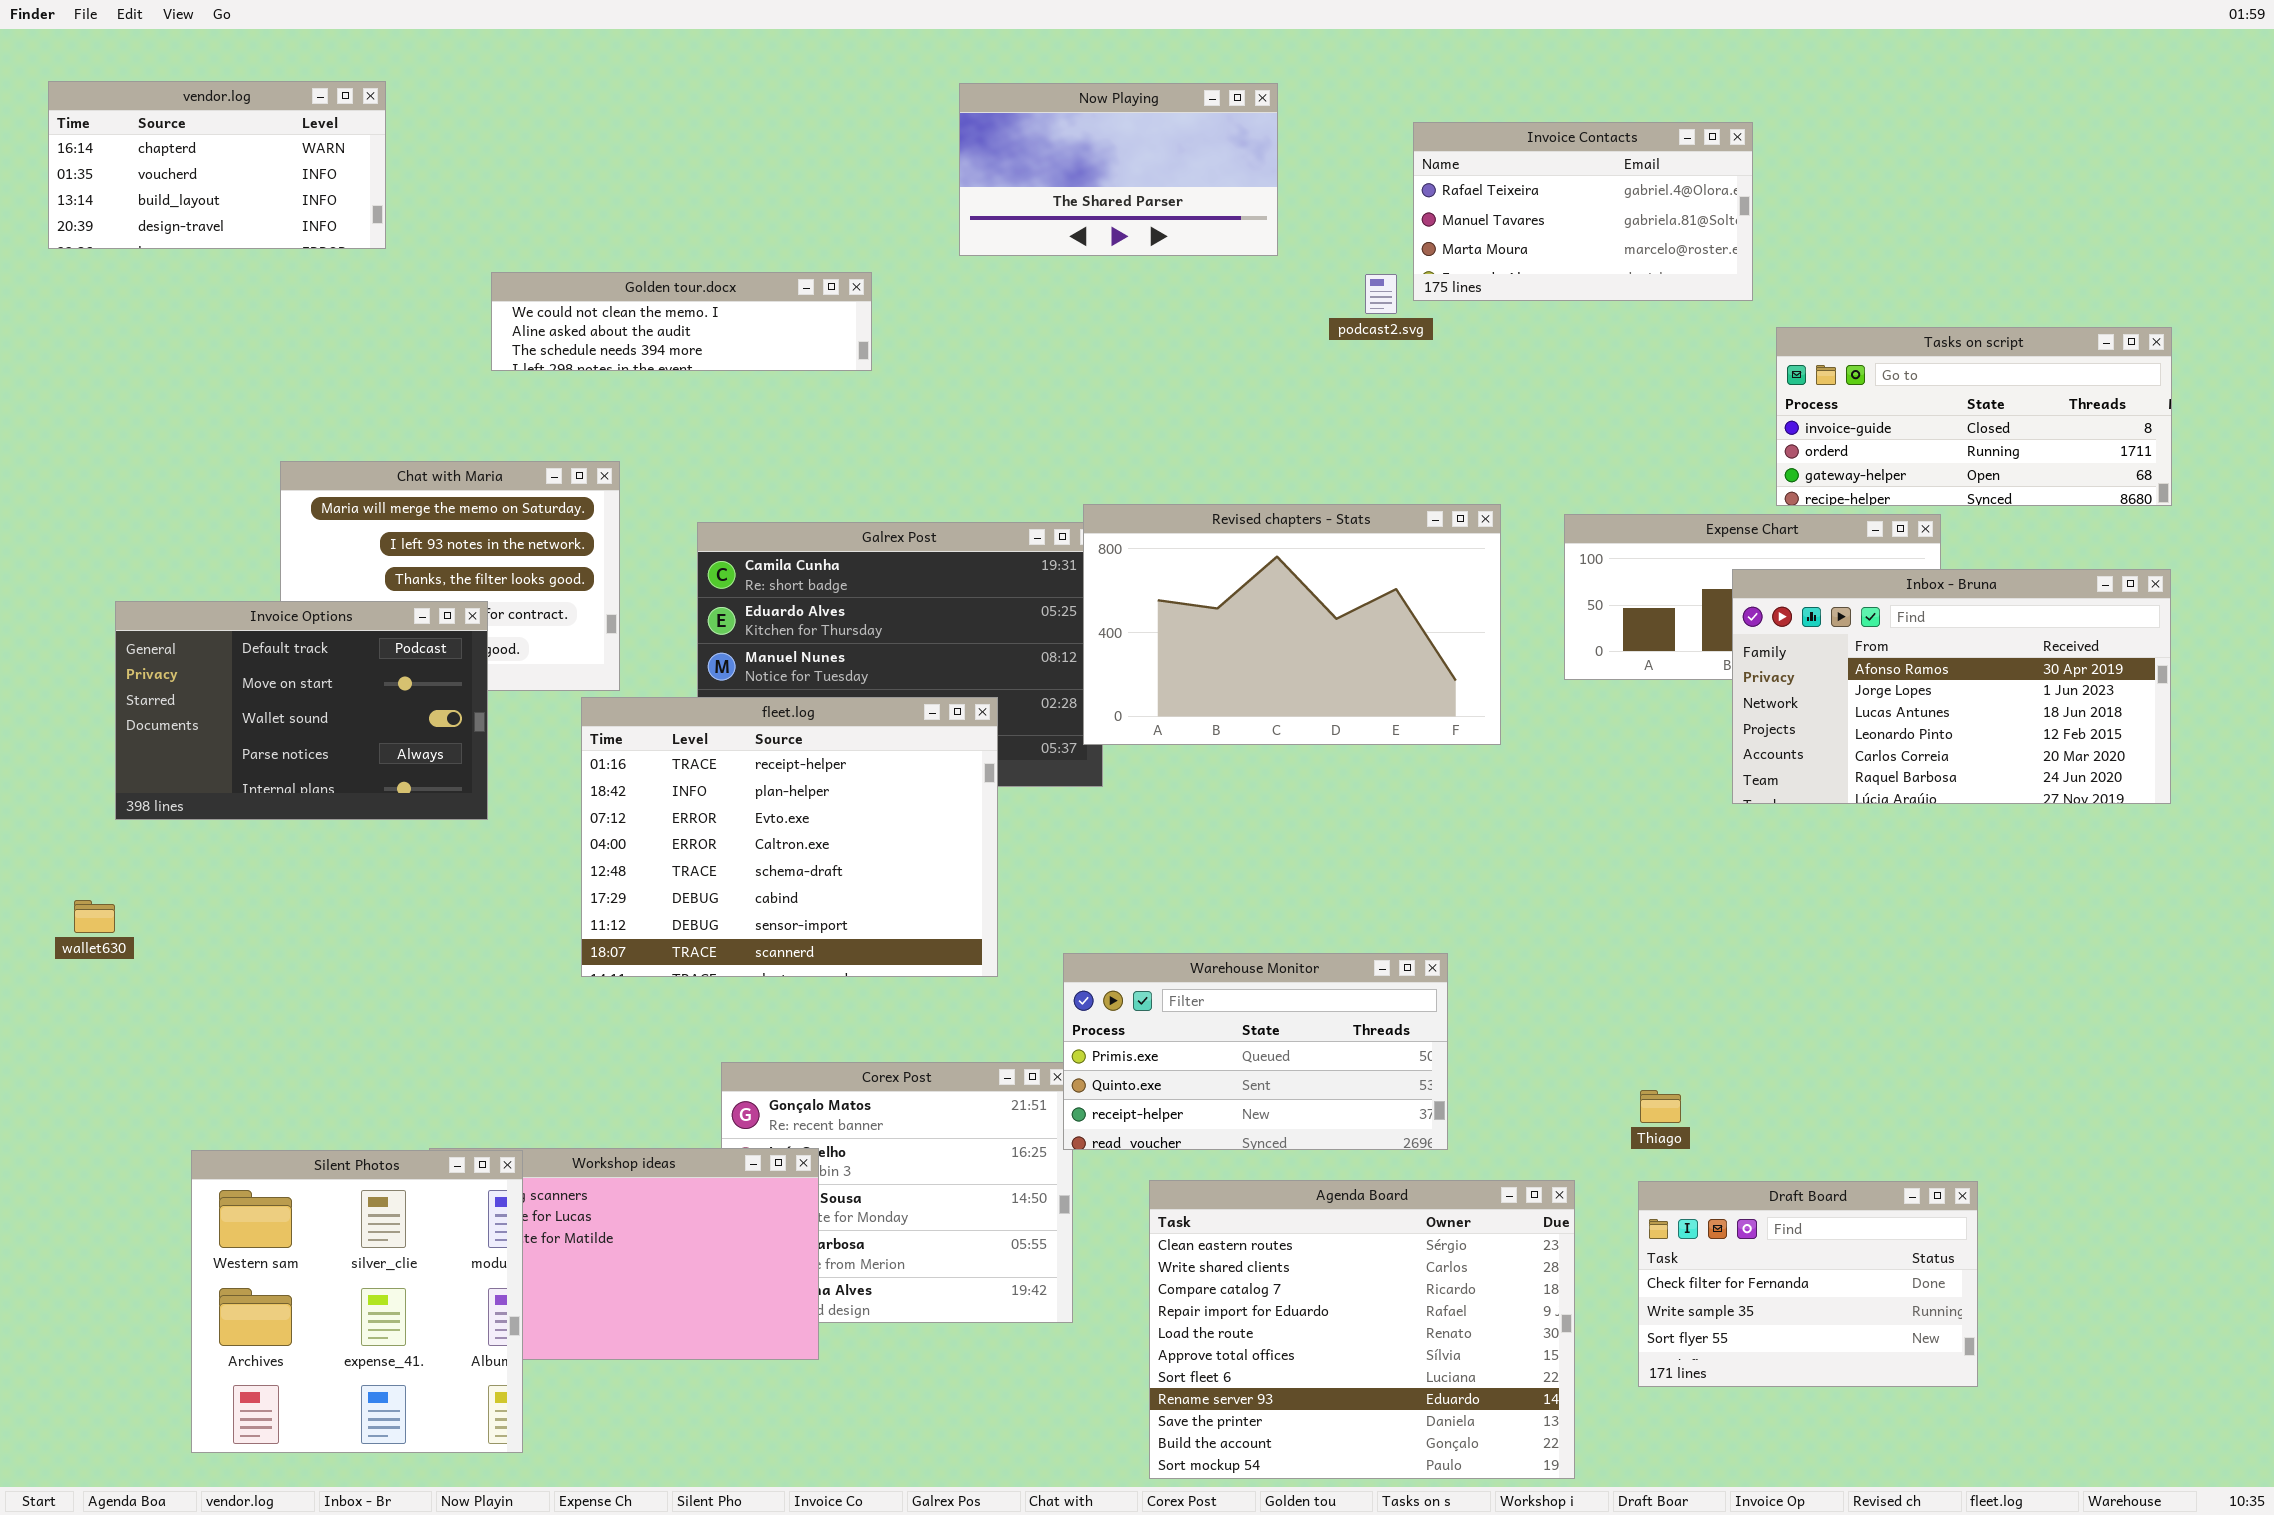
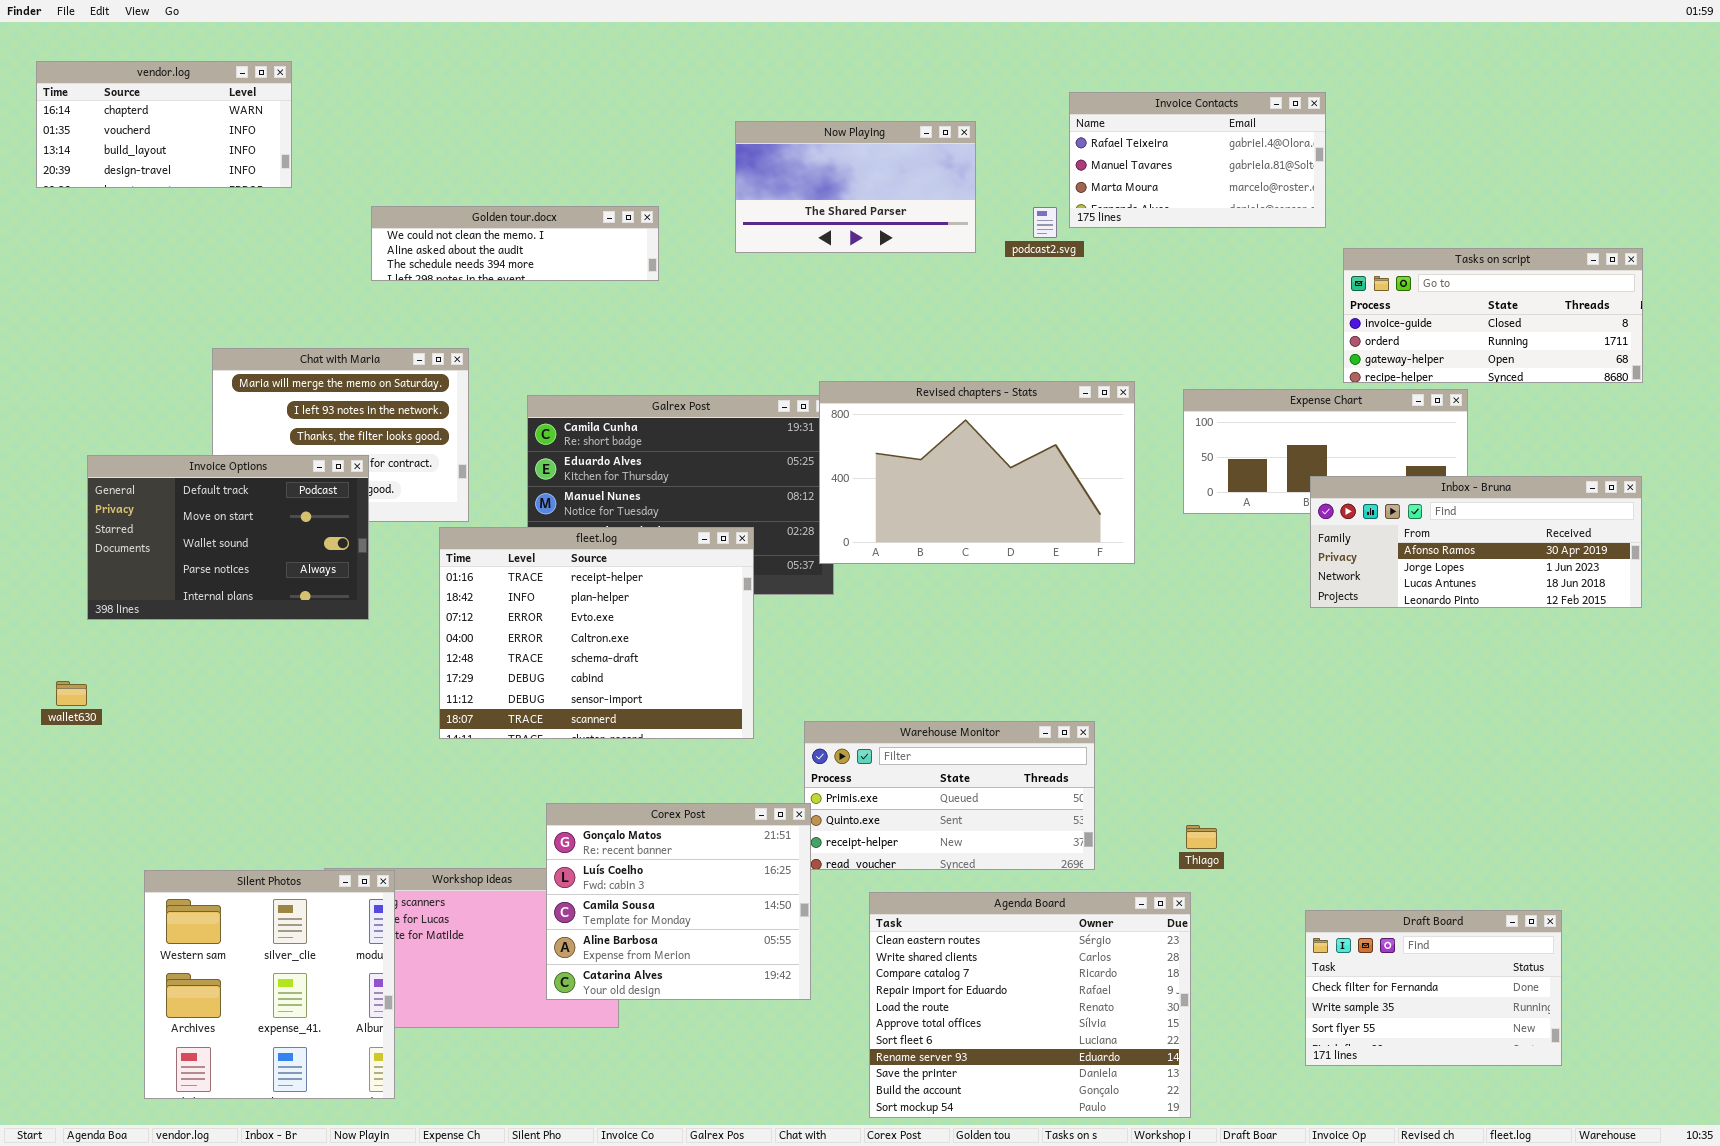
Now Playing: [959,83,1278,256] -> [735,121,976,253], moved
Inbox - Bruna: [1732,569,2171,804] -> [1310,476,1642,608], resized
Corex Post: [721,1062,1073,1323] -> [546,803,811,1000], raised
Thiago: [1640,1090,1681,1123] -> [1186,825,1217,849], moved
Draft Board: [1638,1181,1978,1387] -> [1305,910,1562,1066], moved

